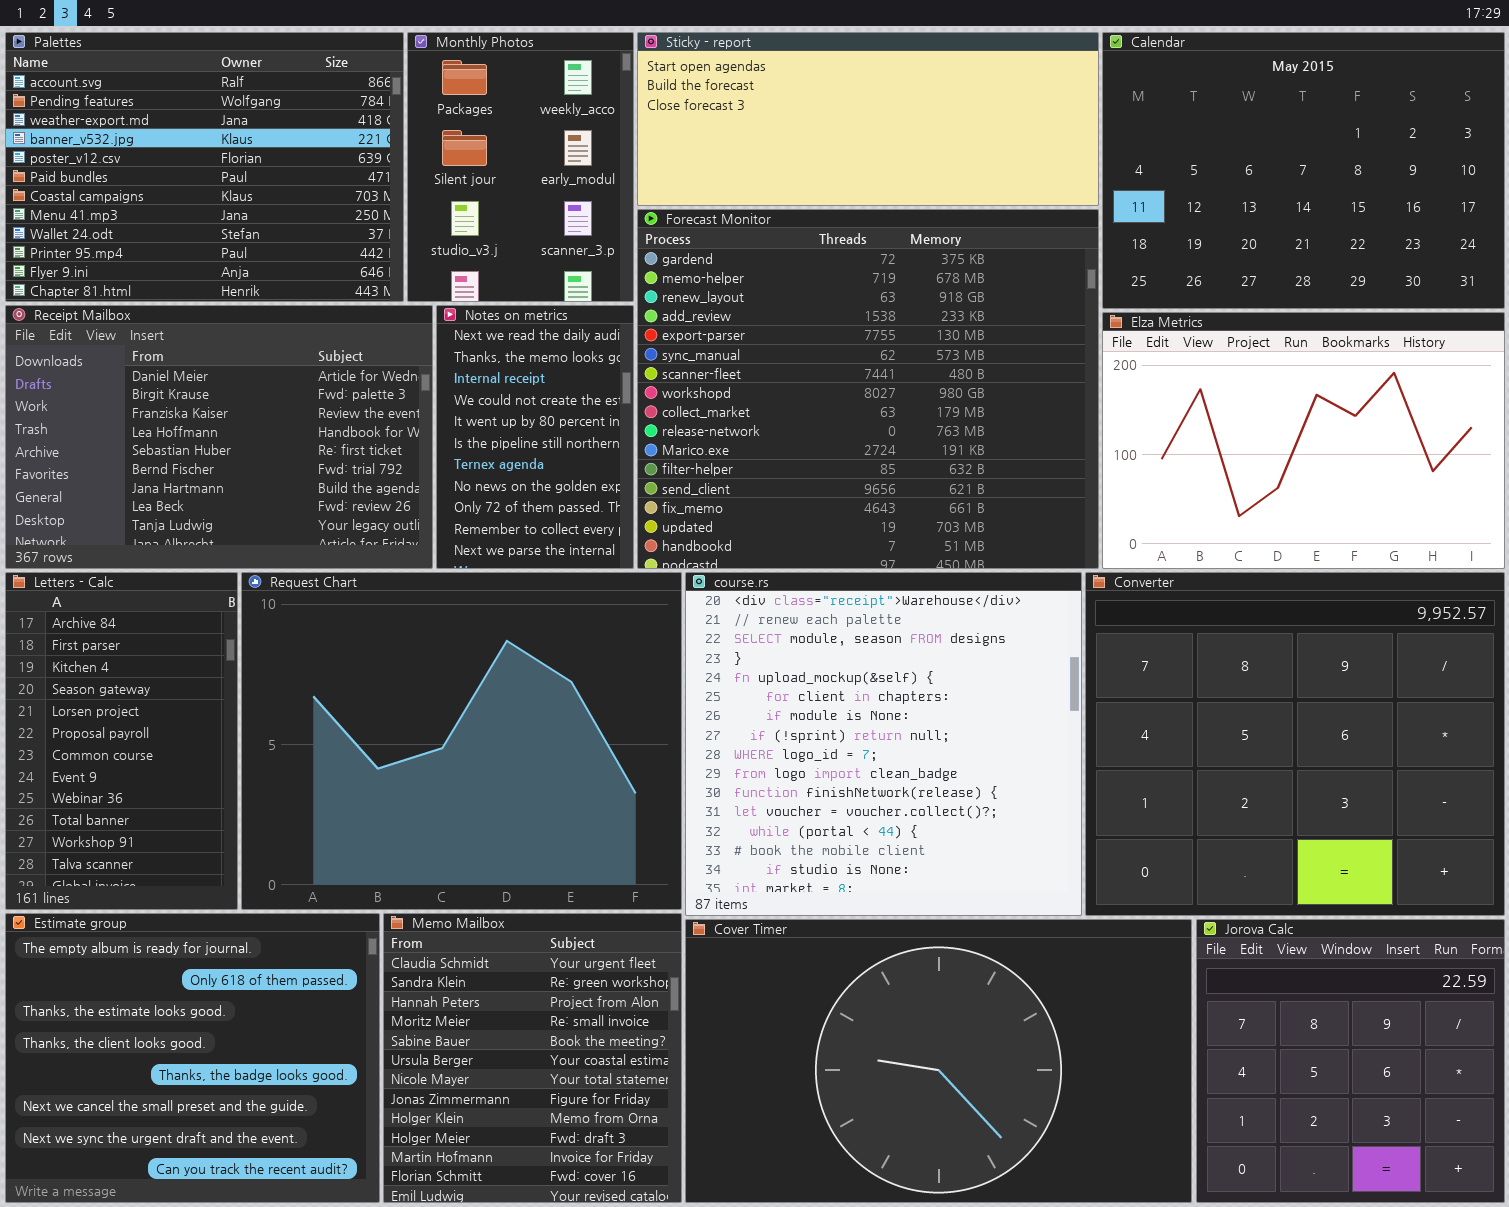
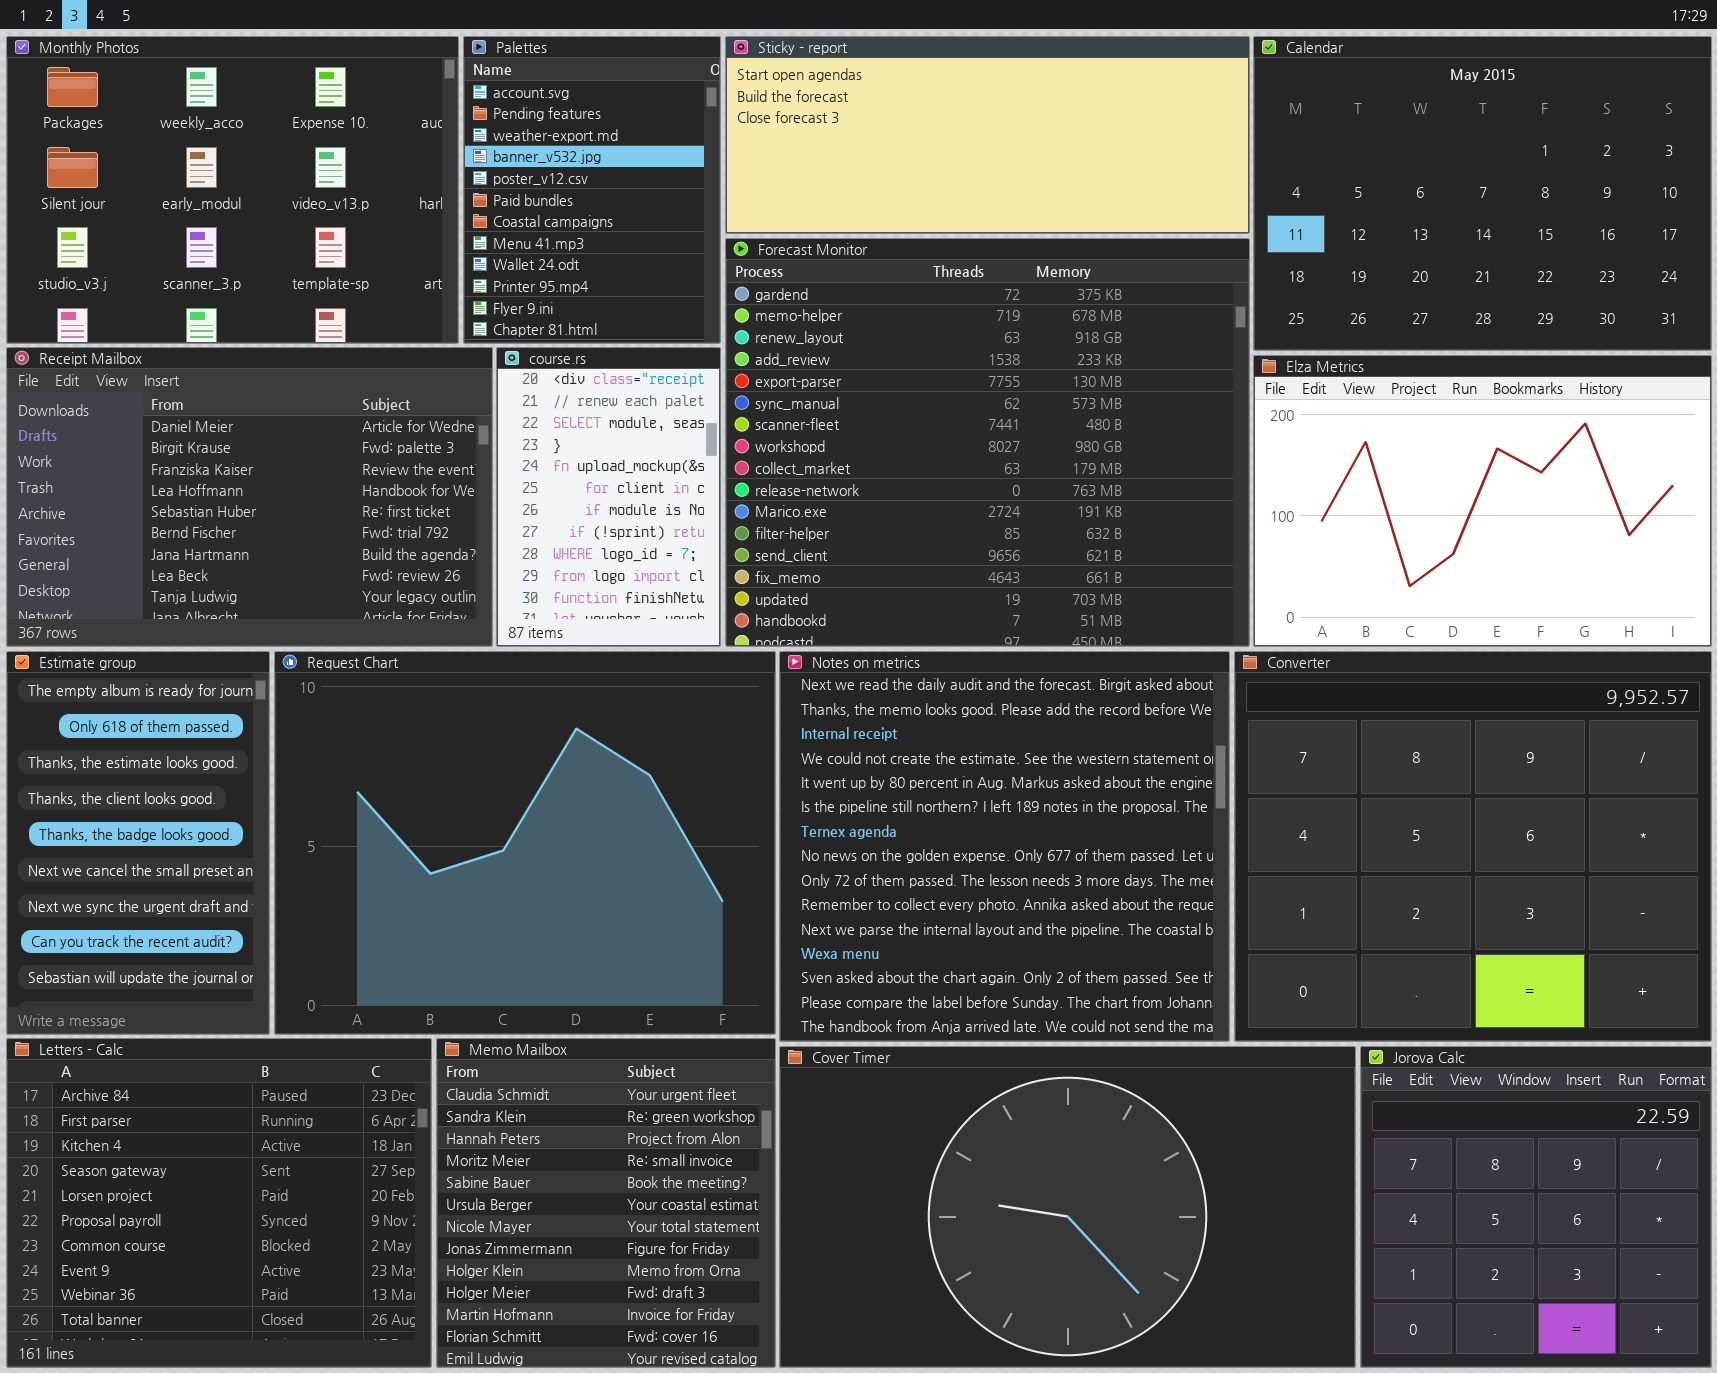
Palettes: [5,32,404,302] -> [463,36,721,344], moved, resized
Monthly Photos: [407,32,634,302] -> [6,36,459,344], moved, resized
Notes on metrics: [436,305,634,569] -> [779,651,1230,1042], moved, resized
Letters - Calc: [5,572,238,910] -> [6,1038,432,1368], moved, resized
course.rs: [685,572,1082,916] -> [496,347,721,647], moved, resized
Estimate group: [5,913,380,1203] -> [6,651,270,1035], moved, resized

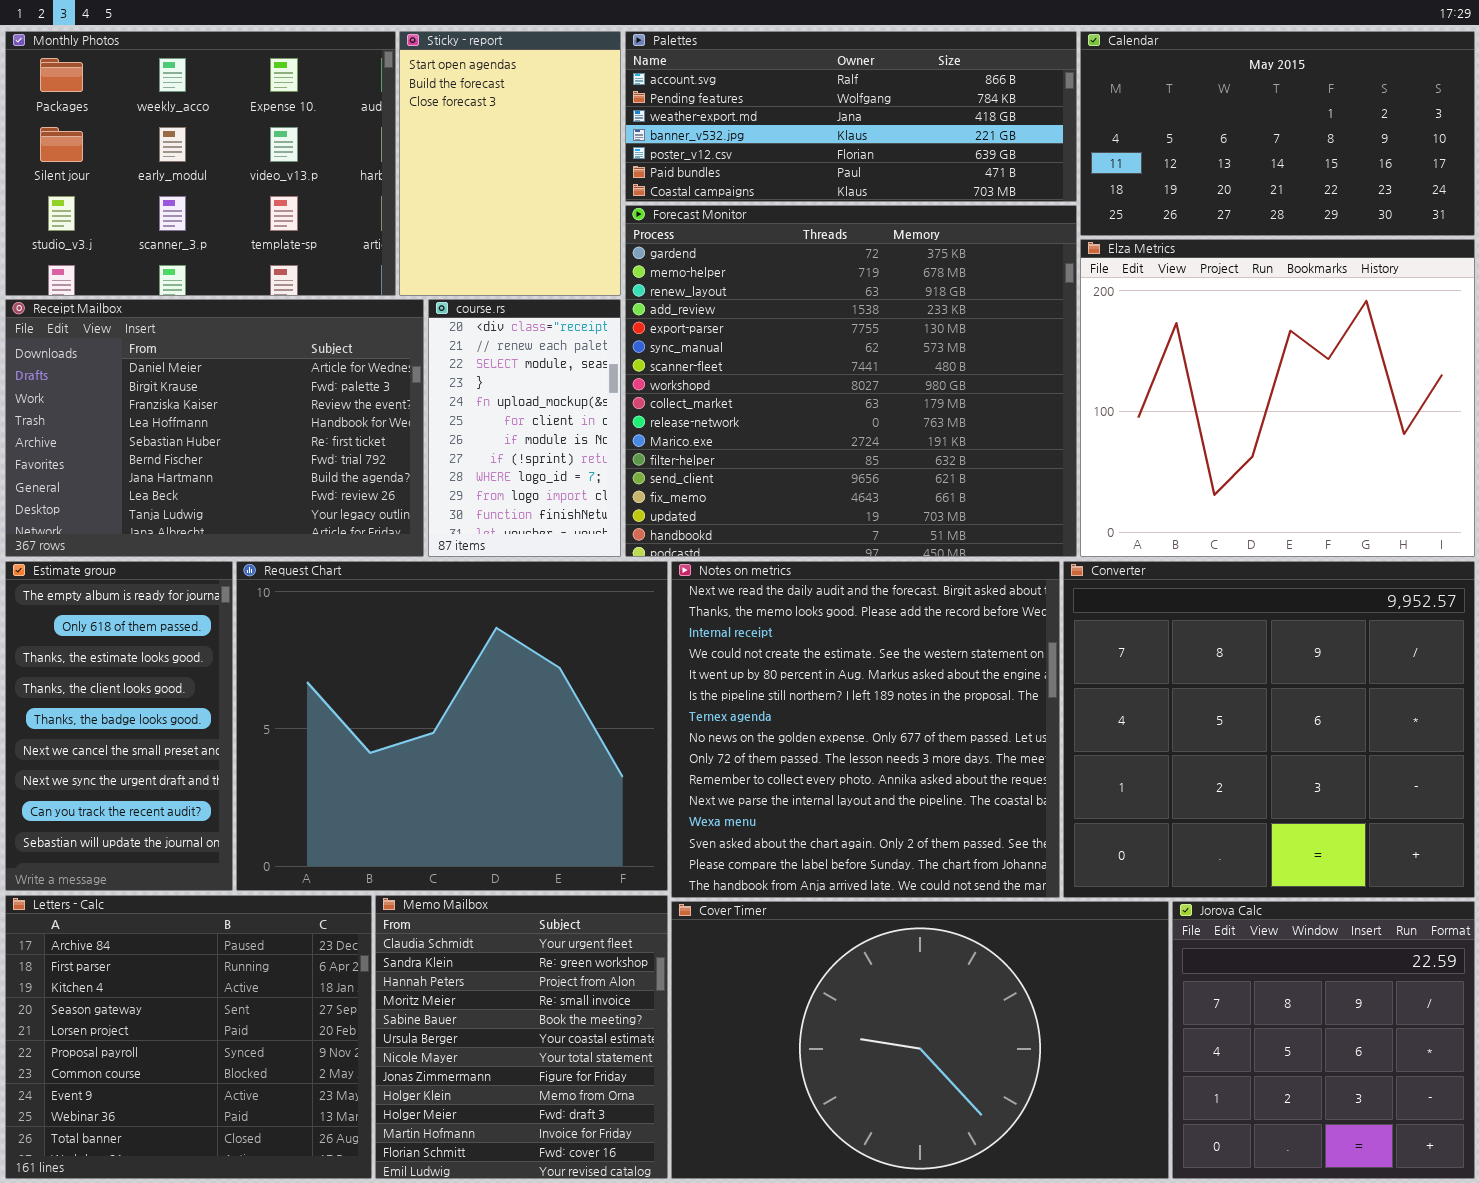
Palettes: [463,36,721,344] -> [625,31,1077,202], moved, resized
Sticky - report: [725,36,1250,234] -> [399,31,621,296], moved, resized
Calendar: [1253,36,1712,351] -> [1080,31,1475,236], resized
Elza Metrics: [1253,355,1712,647] -> [1080,239,1475,557], resized

